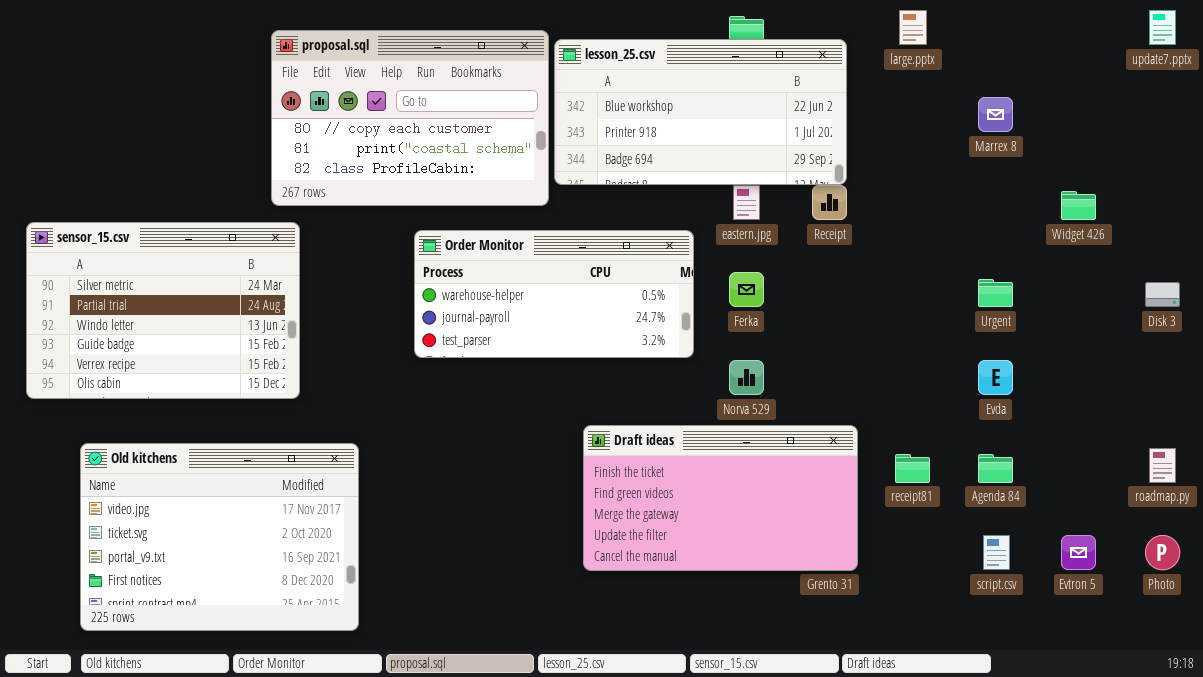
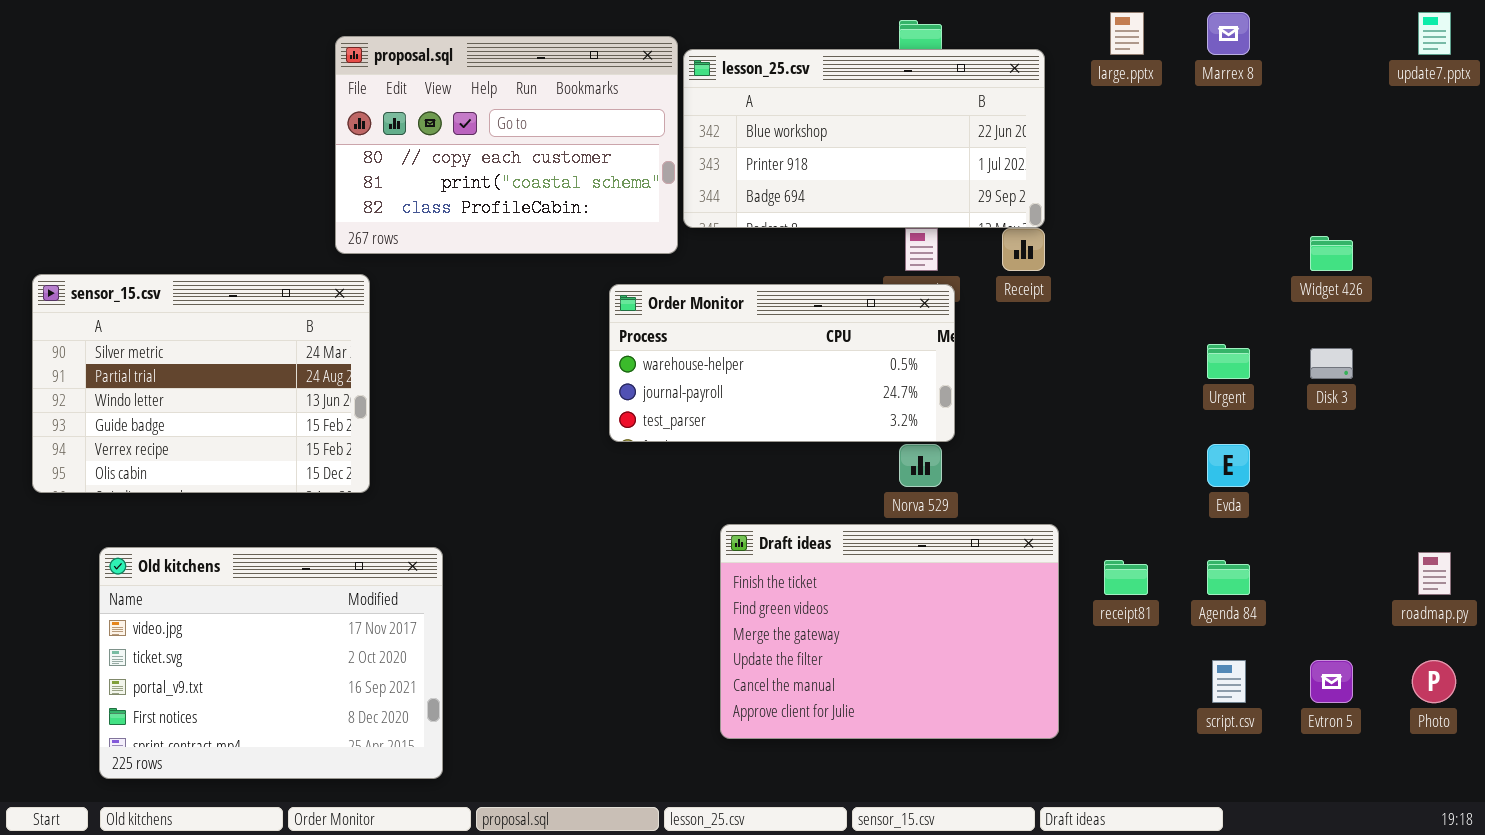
Marrex 8: [978,97,1013,132] -> [1207,12,1250,55], moved
Order Monitor: [414,230,694,358] -> [609,284,955,442], moved
Disk 3: [1145,282,1180,307] -> [1310,348,1353,379], moved
Draft ideas: [583,425,858,571] -> [720,524,1059,739], resized

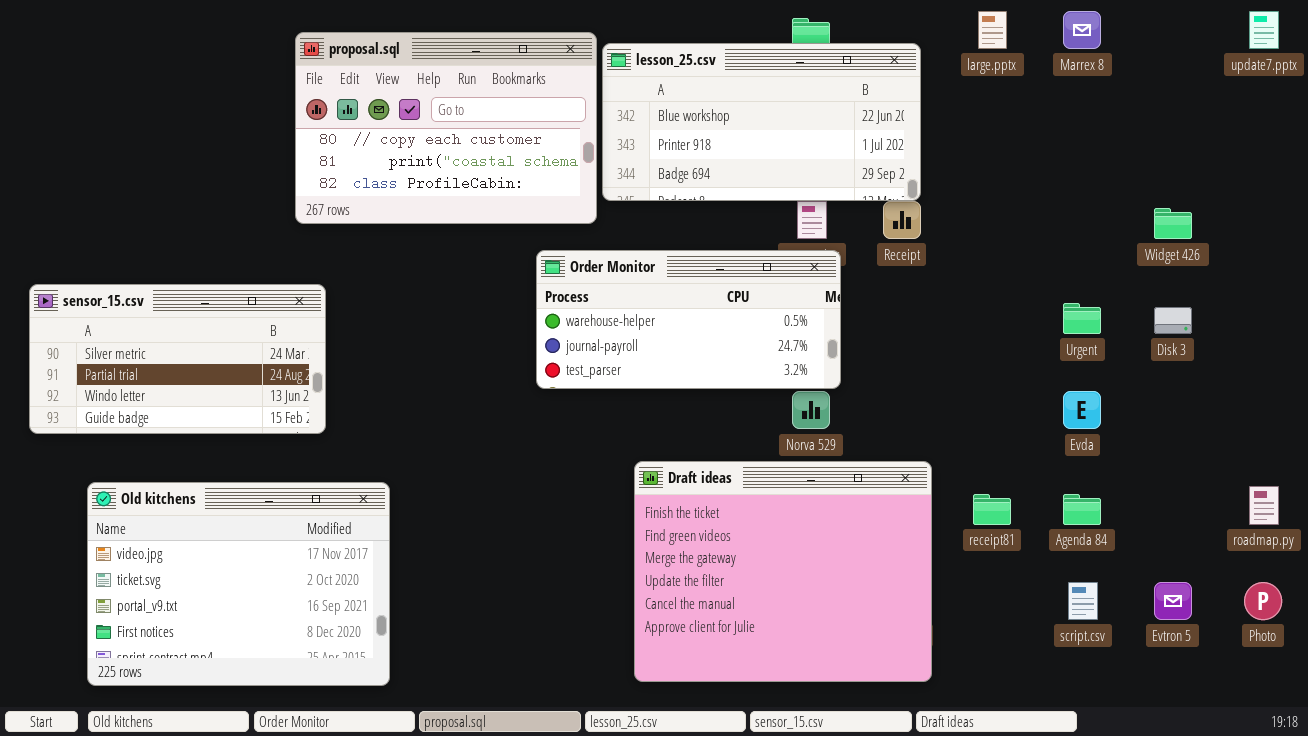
sensor_15.csv: [32,274,370,493] -> [29,284,326,434], resized
Draft ideas: [720,524,1059,739] -> [634,461,932,682], resized

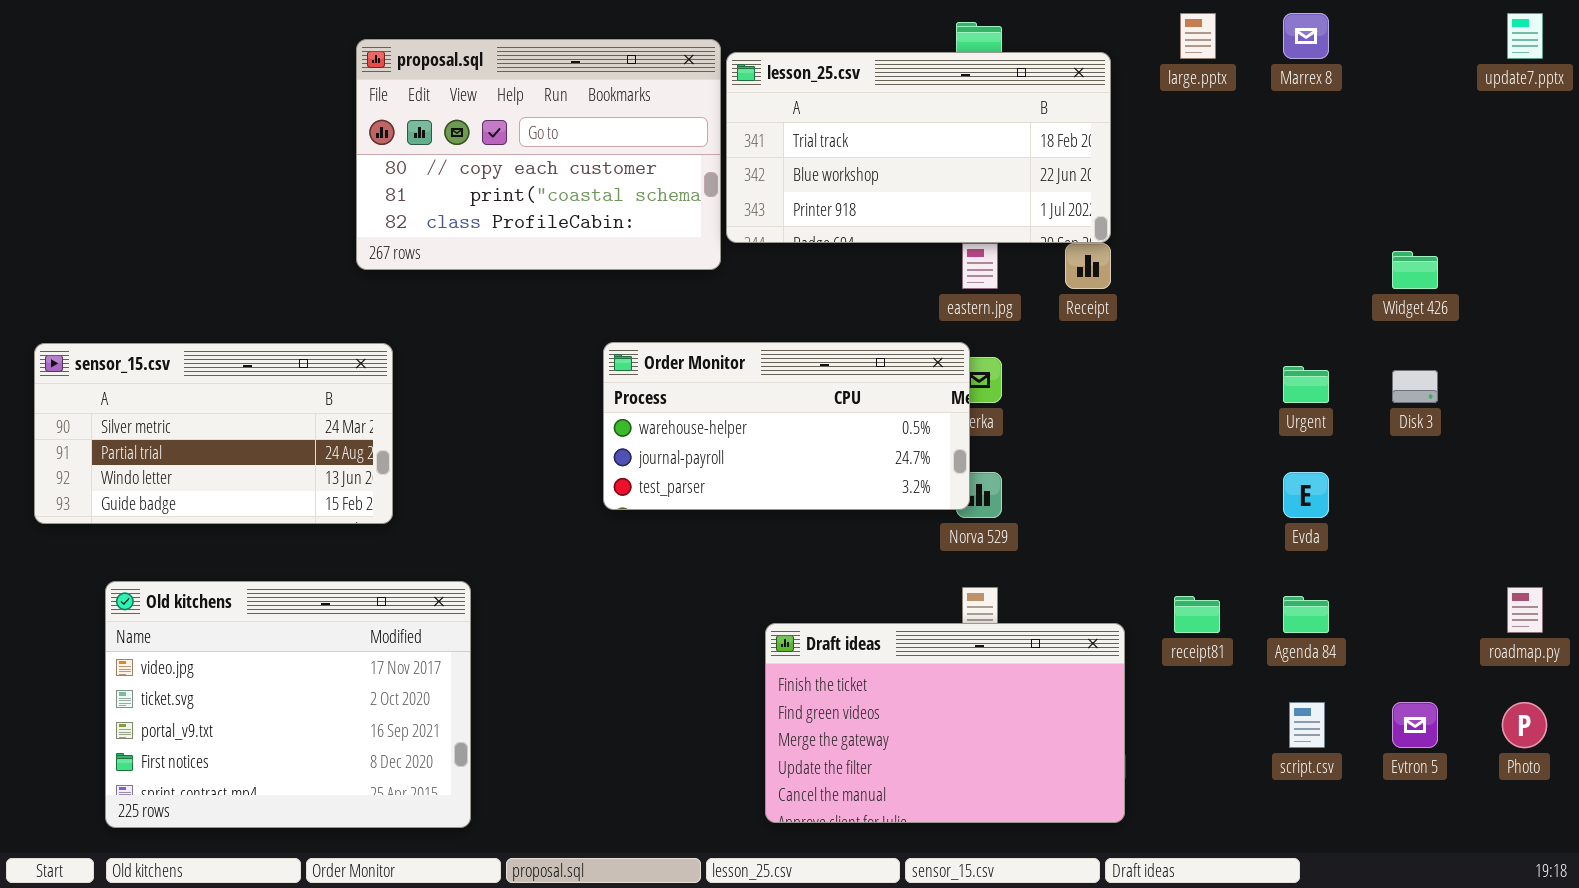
lesson_25.csv: [602,43,921,201] -> [726,52,1111,243], scrolled up 1 row
Order Monitor: [536,250,841,389] -> [603,342,970,510], moved
Draft ideas: [634,461,932,682] -> [765,623,1125,823], resized

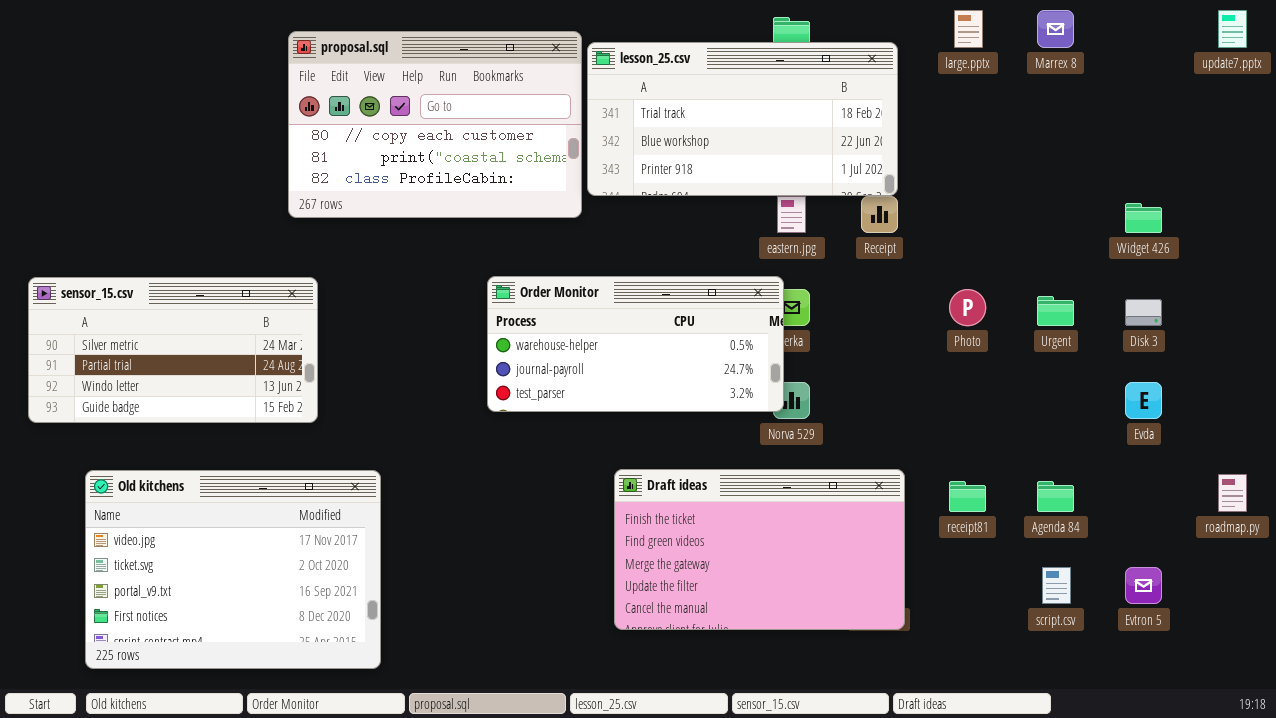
Evda: [1283,472,1329,518] -> [1125,382,1162,419], moved
Draft ideas: [765,623,1125,823] -> [614,469,905,630], moved
Photo: [1502,702,1547,748] -> [949,289,986,326], moved

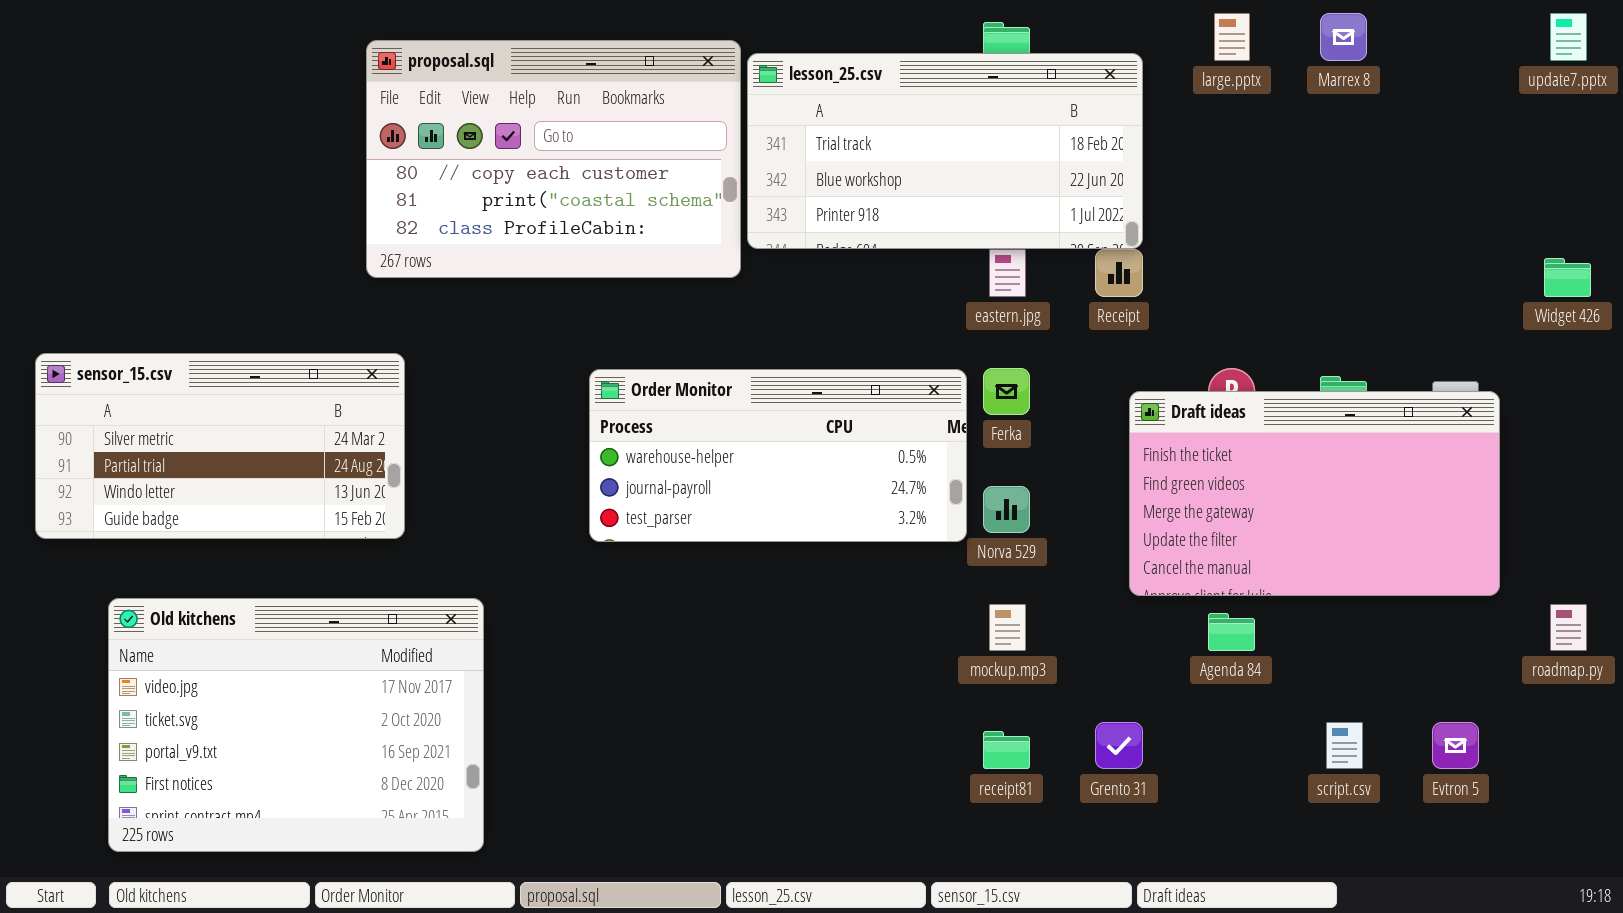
Widget 426: [1125,203,1162,233] -> [1544,258,1591,297], moved
Order Monitor: [487,276,784,412] -> [589,369,967,542], moved
Draft ideas: [614,469,905,630] -> [1129,391,1500,596], moved
receipt81: [949,481,986,512] -> [983,731,1030,769], moved
Agenda 84: [1037,481,1074,512] -> [1208,613,1255,651], moved

